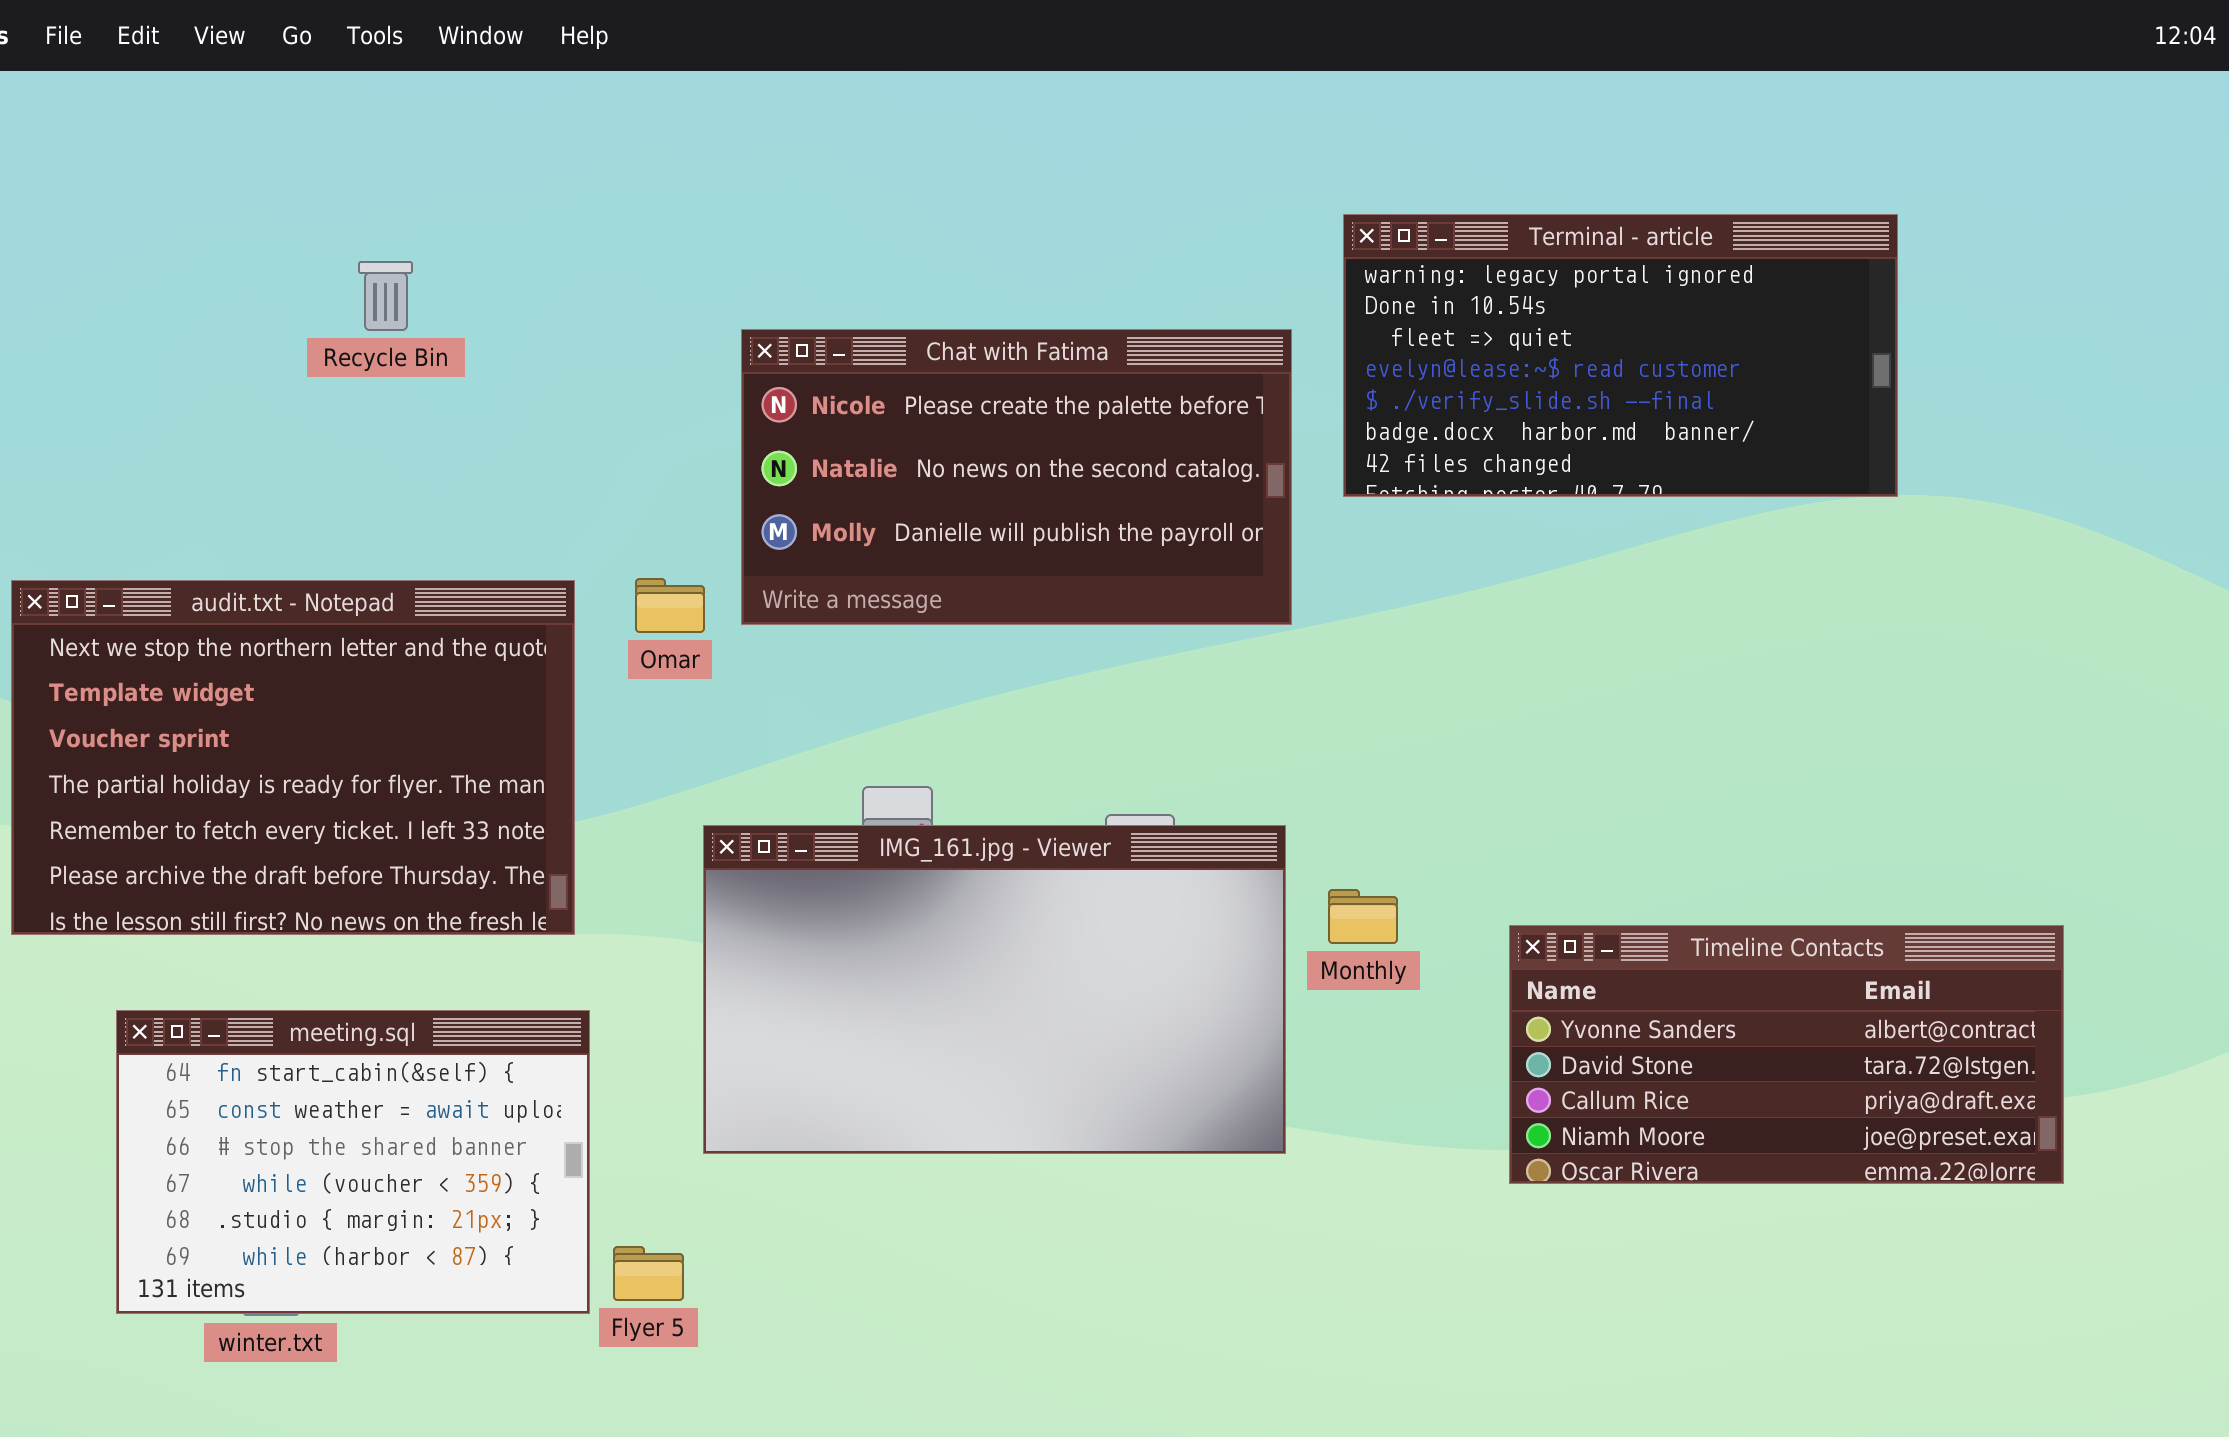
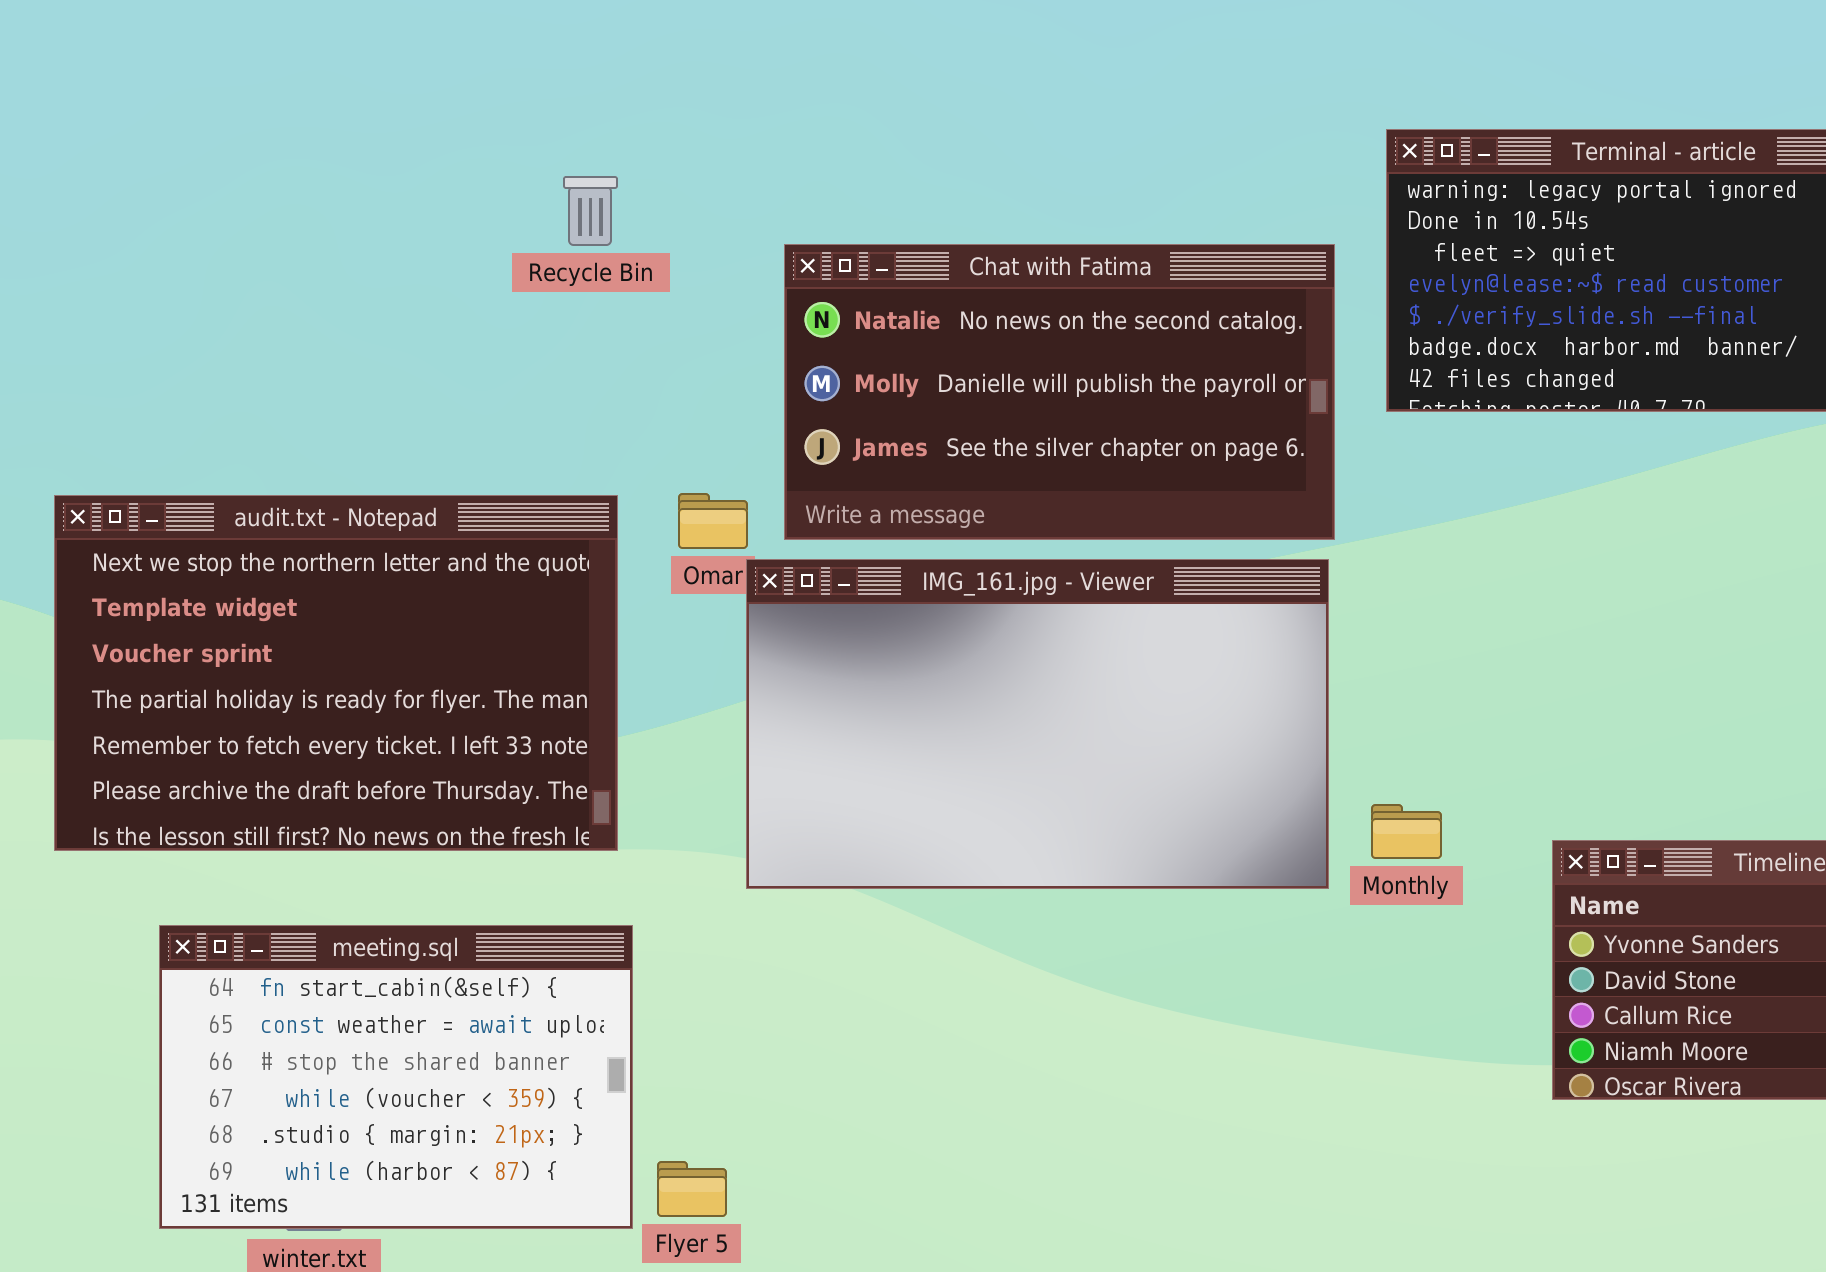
Recycle Bin: [358,261,413,331] -> [563,176,618,246], moved
Chat with Fatima: [741,329,1292,625] -> [784,244,1335,540], scrolled down 1 row
IMG_161.jpg - Viewer: [703,825,1286,1154] -> [746,559,1329,889], moved

